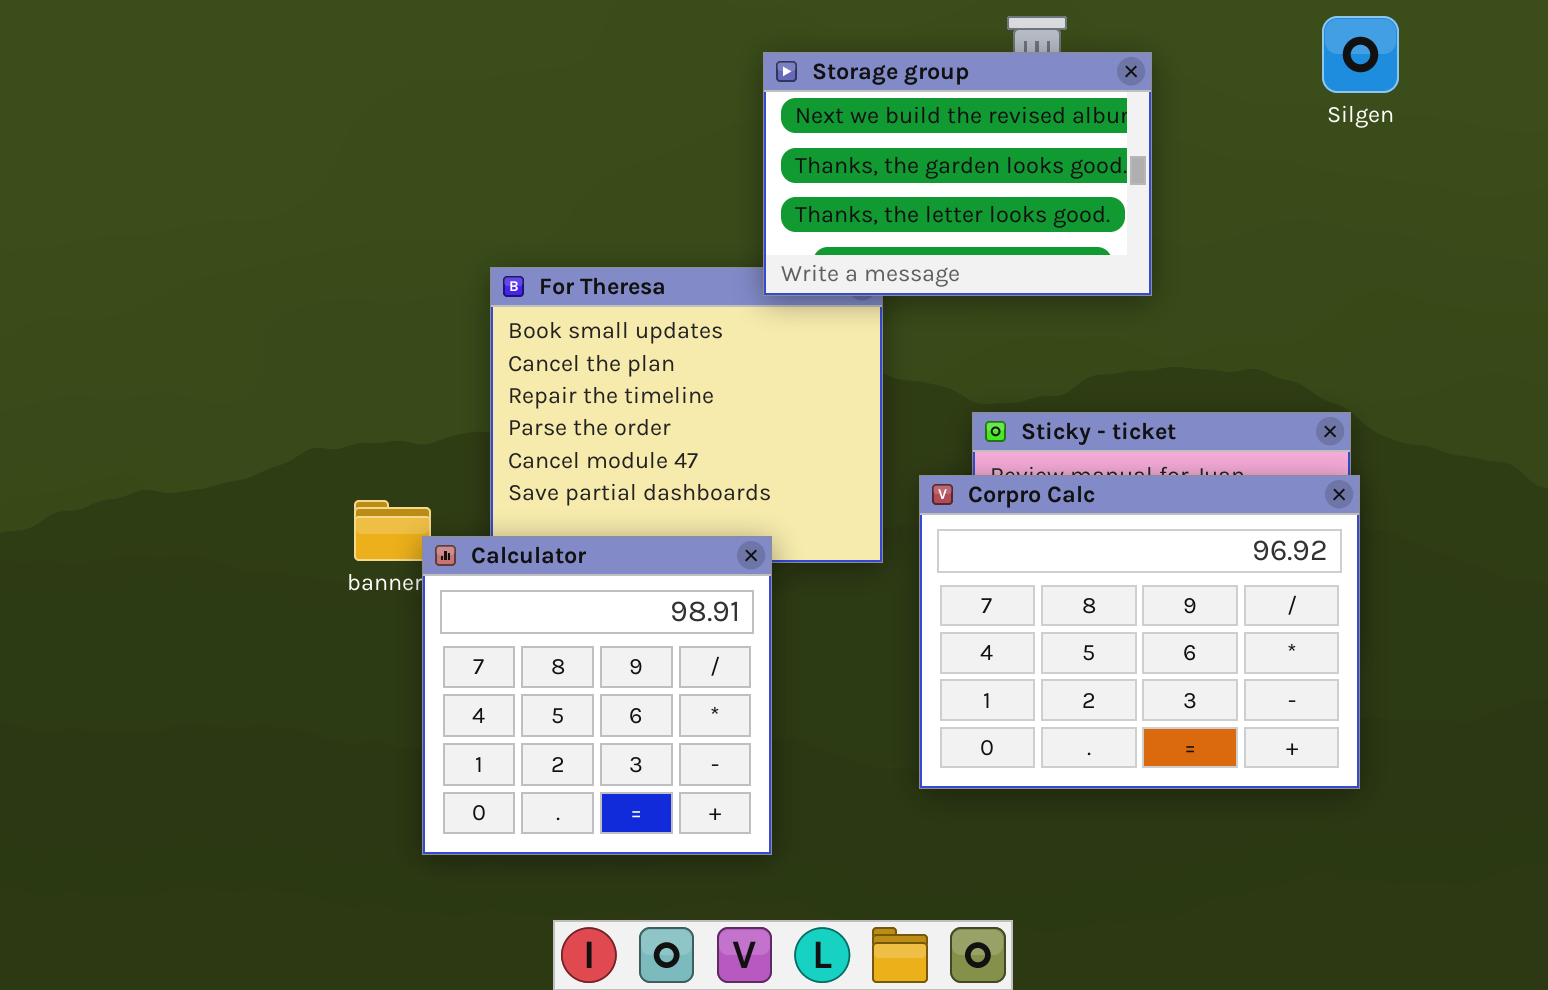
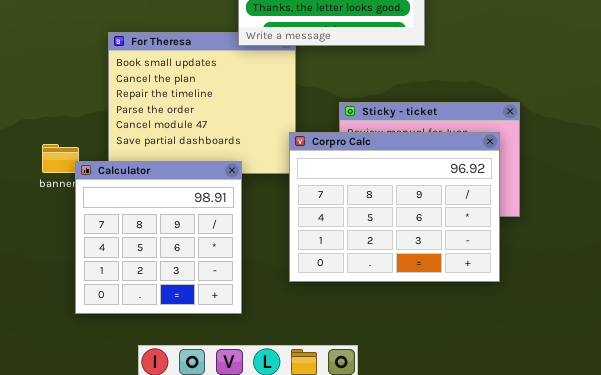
Corpro Calc: [919,475,1360,789] -> [289,132,500,282], moved

